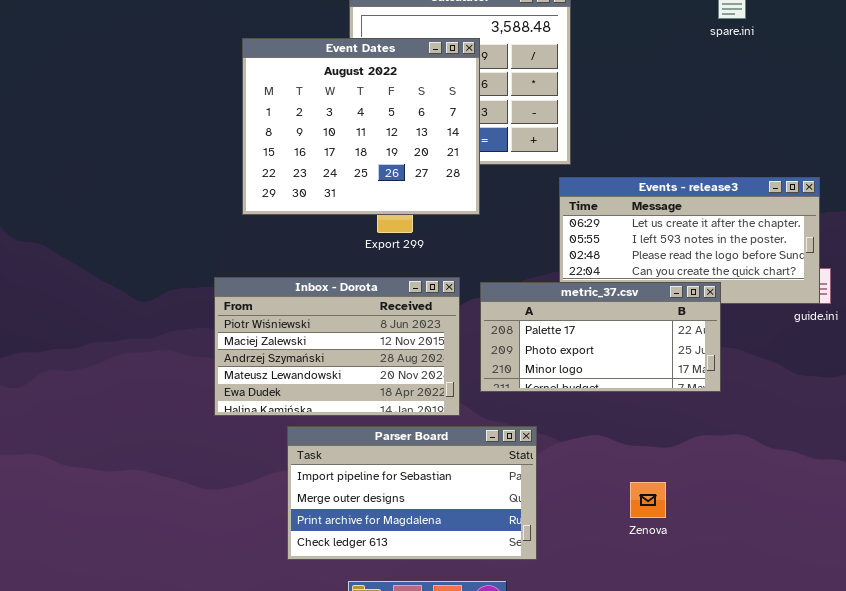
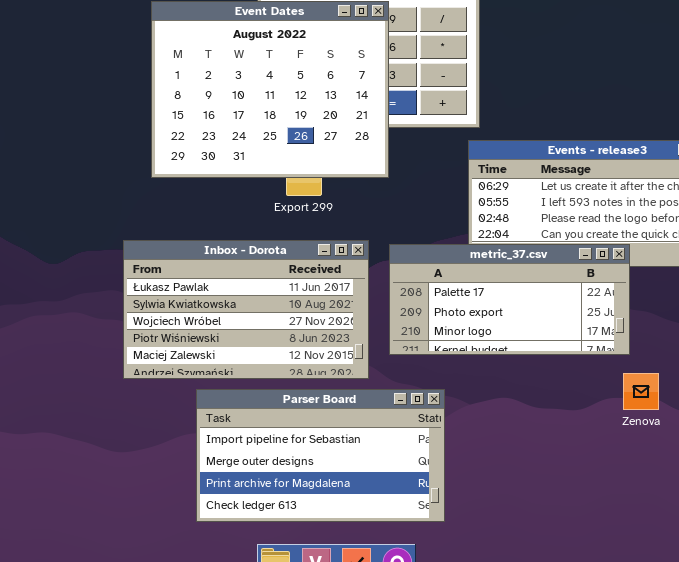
Inbox - Dorota: [214,277,460,416] -> [123,240,369,379], scrolled up 3 rows
Zenova: [630,482,666,518] -> [623,373,659,410], moved

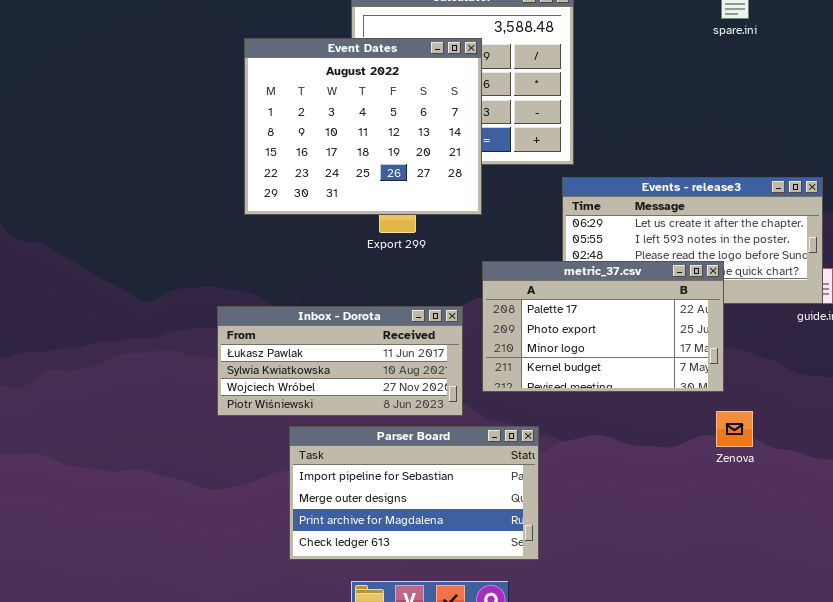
Inbox - Dorota: [123,240,369,379] -> [217,306,463,416], resized
metric_37.csv: [389,244,630,355] -> [482,261,724,392], resized

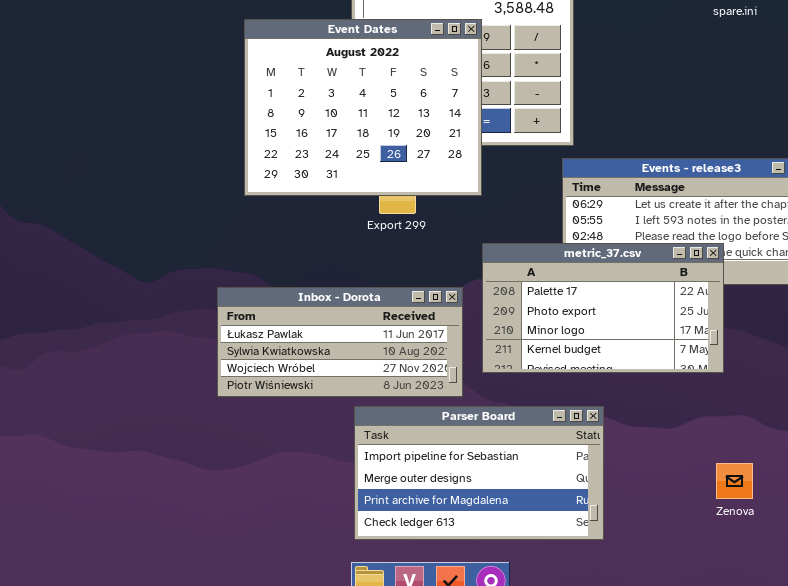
Zenova: [716,411,753,447] -> [716,463,753,499], moved
Parser Board: [289,426,539,560] -> [354,406,604,540], moved

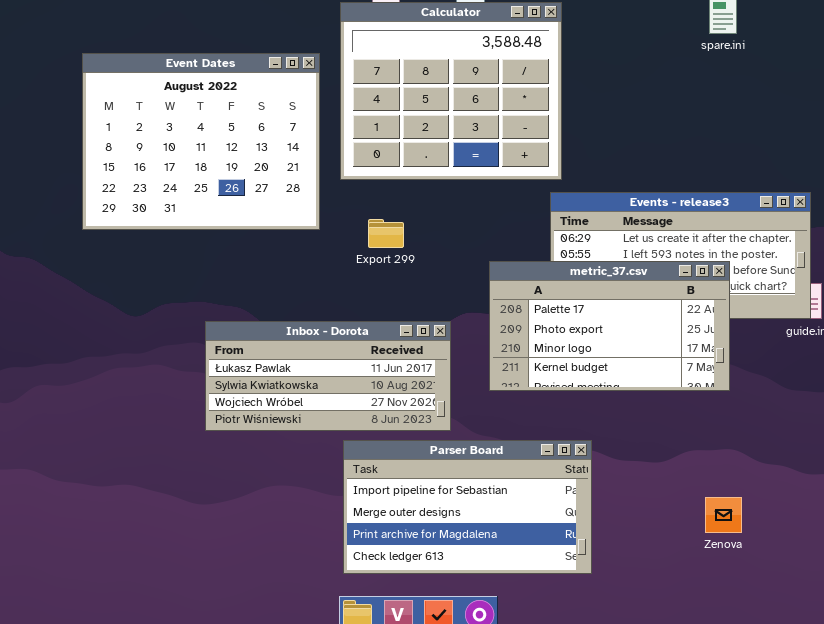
Event Dates: [244,19,482,196] -> [82,53,320,230], moved
metric_37.csv: [482,243,724,373] -> [489,261,730,391], moved

